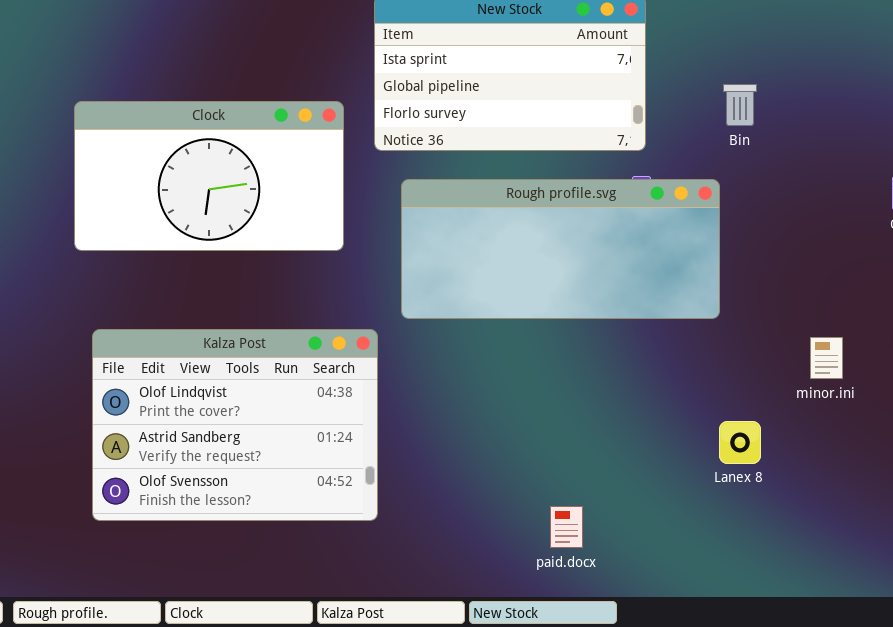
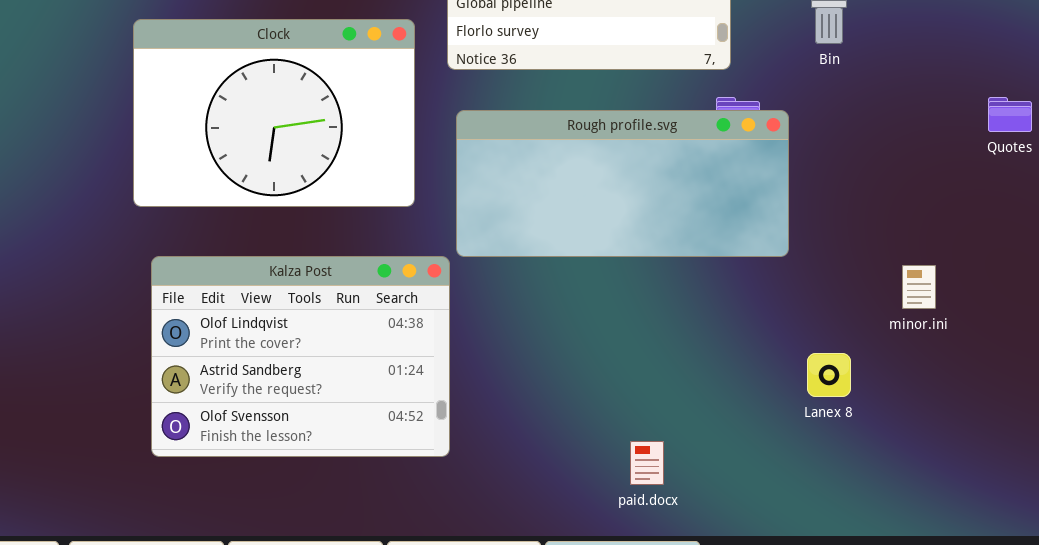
Clock: [74,101,344,251] -> [133,19,415,207], resized
Rough profile.svg: [401,179,720,319] -> [456,110,789,257], moved

